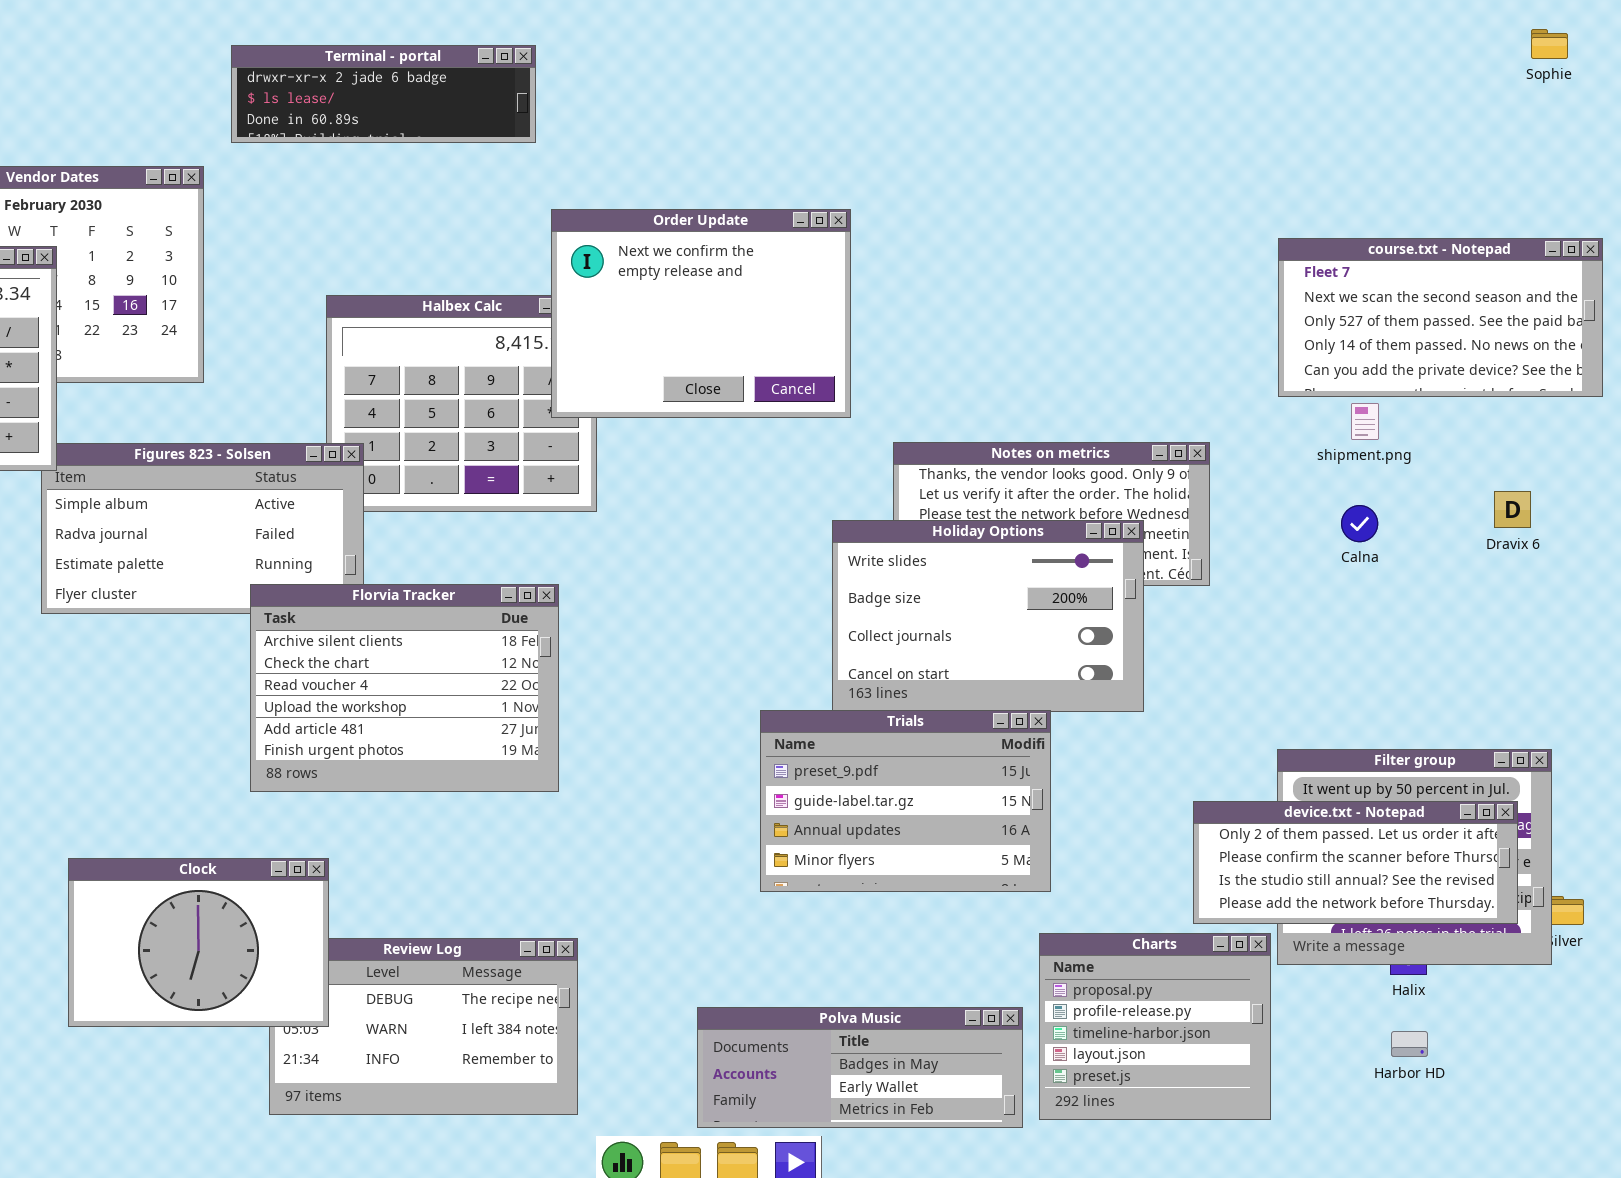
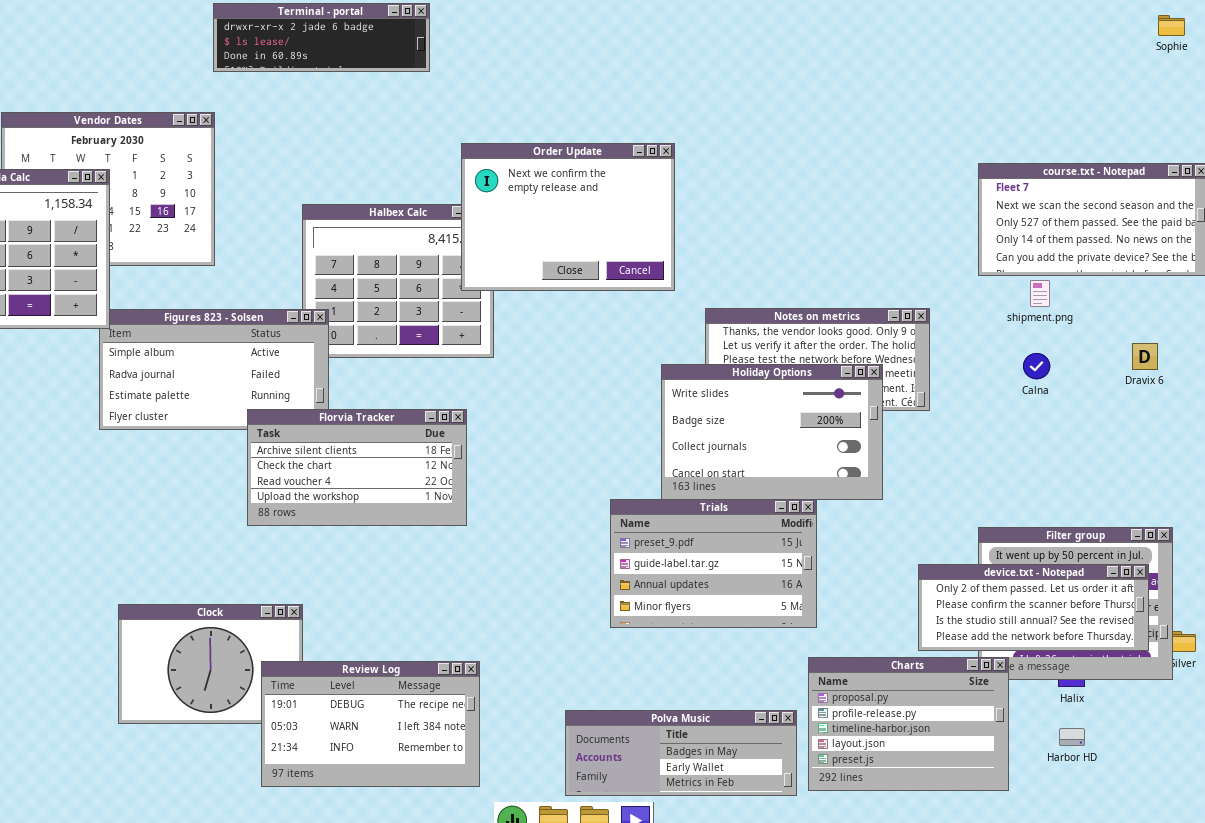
Terminal - portal: [231,45,536,143] -> [213,3,430,72], moved
Florvia Tracker: [250,584,559,792] -> [247,409,467,526], resized
Charts: [1039,933,1271,1120] -> [808,657,1009,791], resized
Review Log: [269,938,578,1115] -> [261,661,480,787], raised

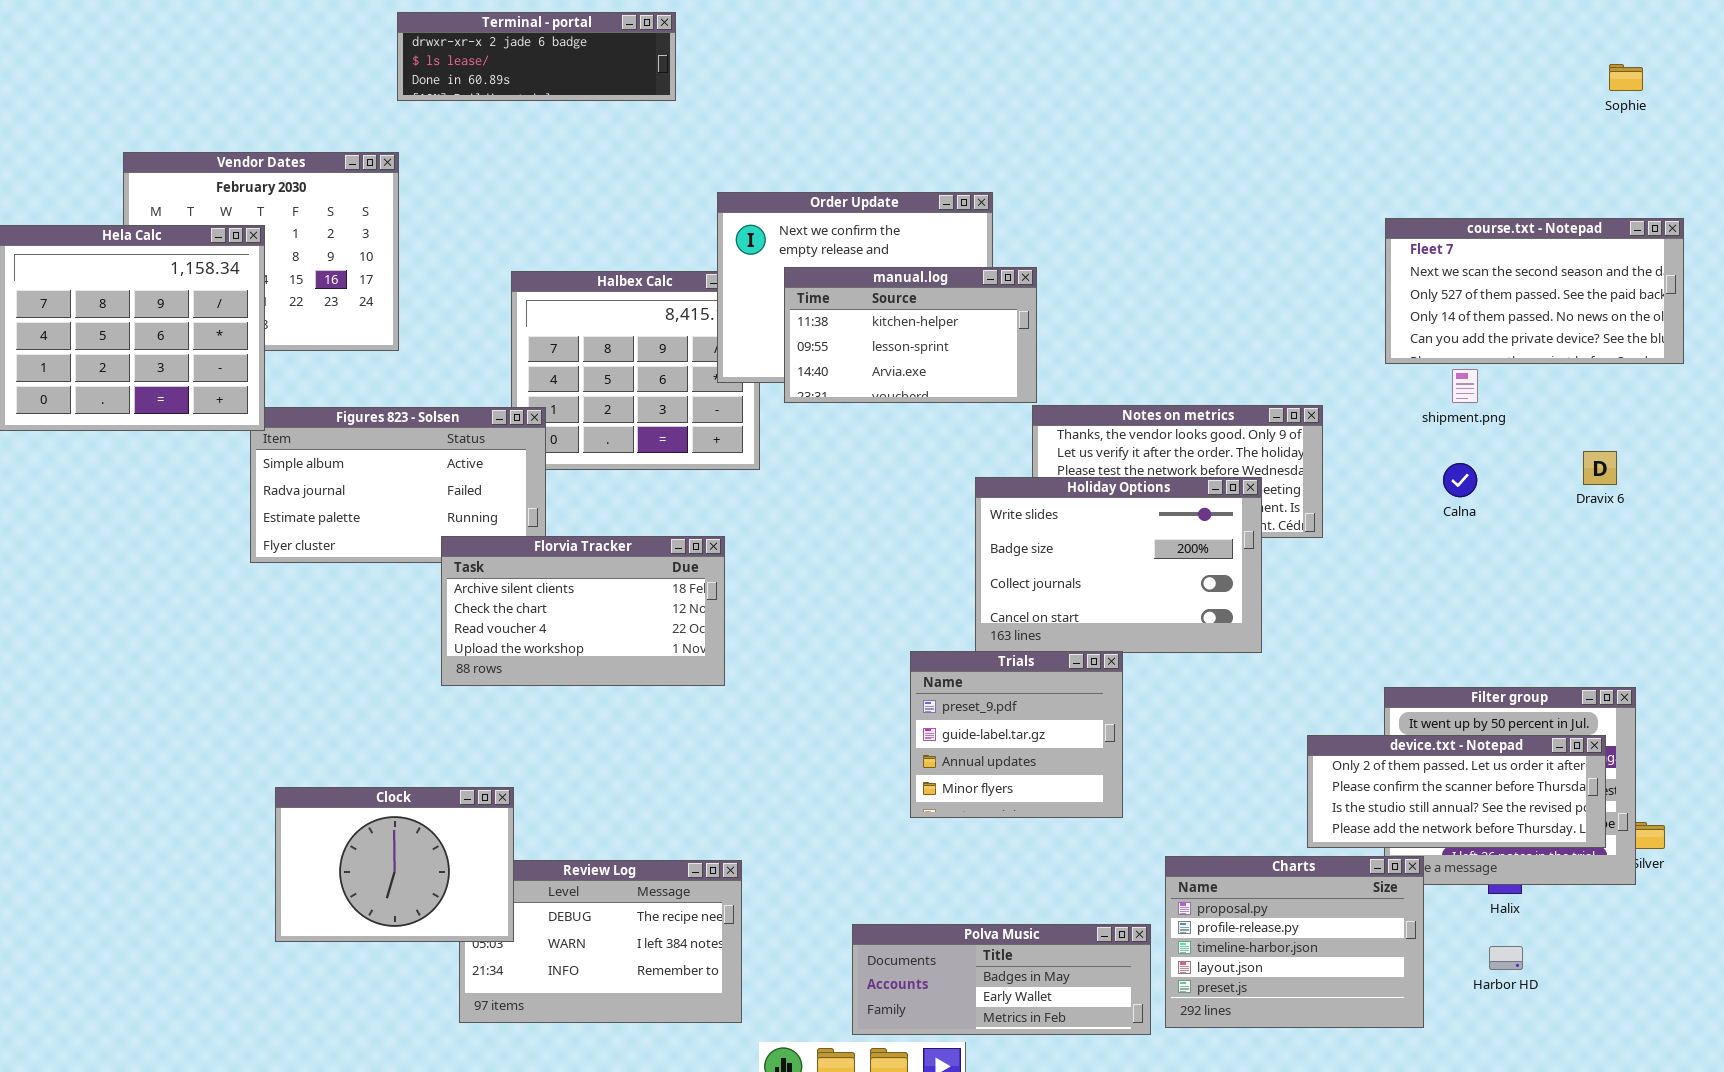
Sophie: [1158,15,1185,36] -> [1609,64,1643,91], moved
manual.log: none -> [784,267,1037,403], opened
Trials: [610,499,817,628] -> [910,651,1123,818], resized
Clock: [118,604,303,724] -> [275,787,514,942], raised

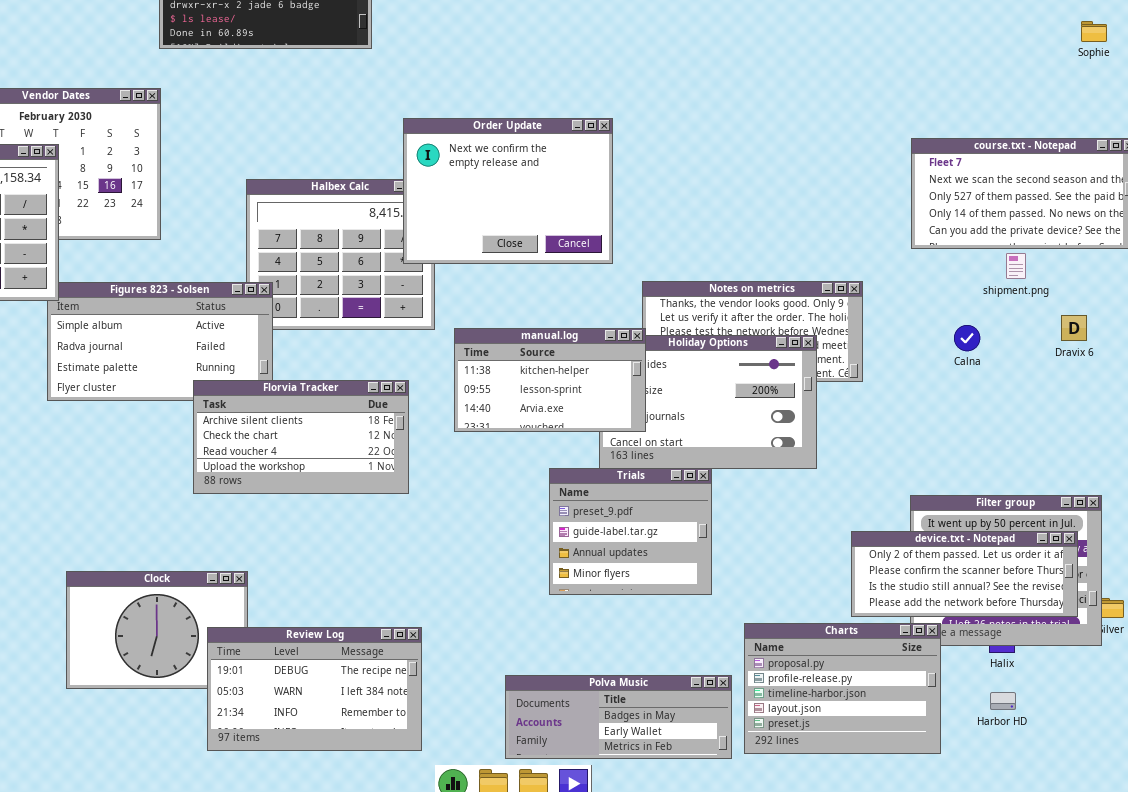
manual.log: [784,267,1037,403] -> [454,328,646,432], moved
shipment.png: [1452,369,1478,403] -> [1006,253,1026,279], moved
Review Log: [459,860,742,1023] -> [207,627,422,751], raised

